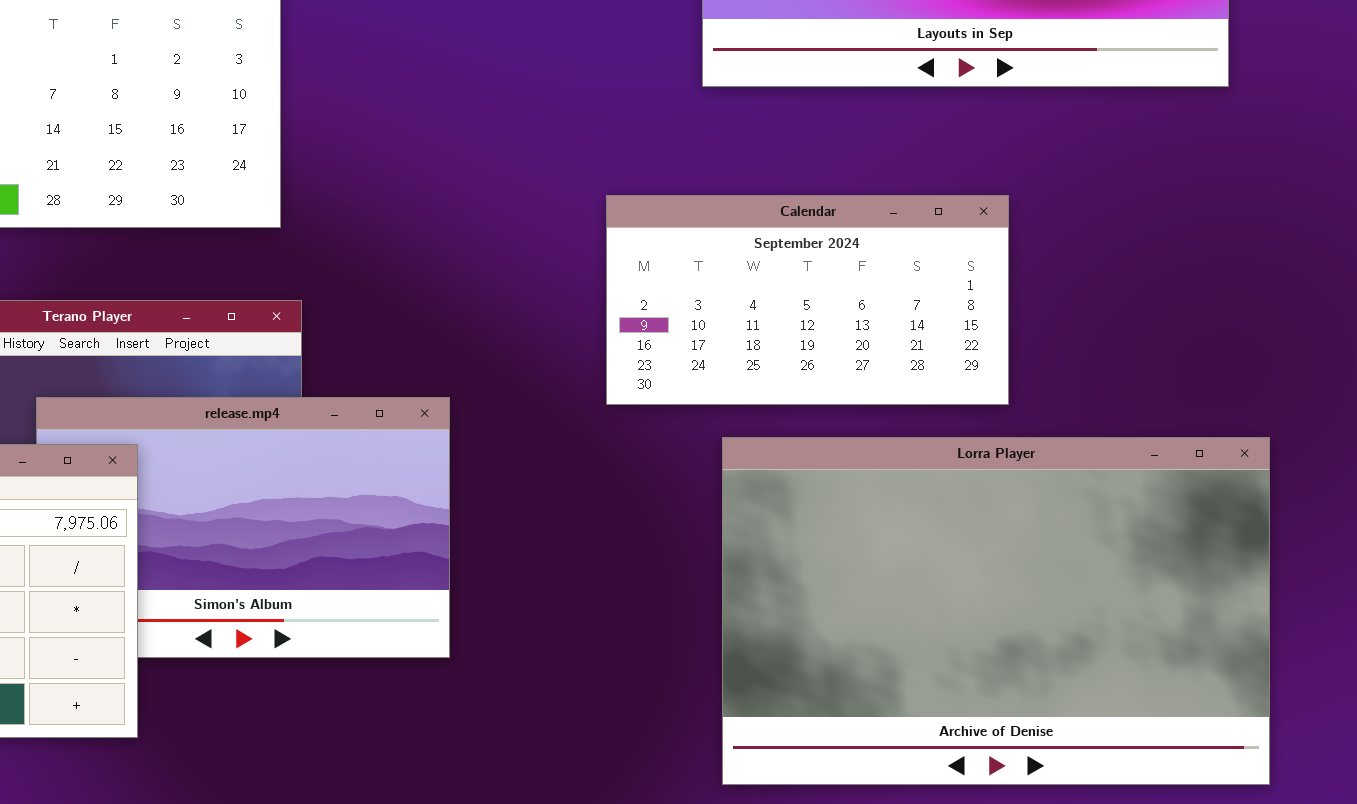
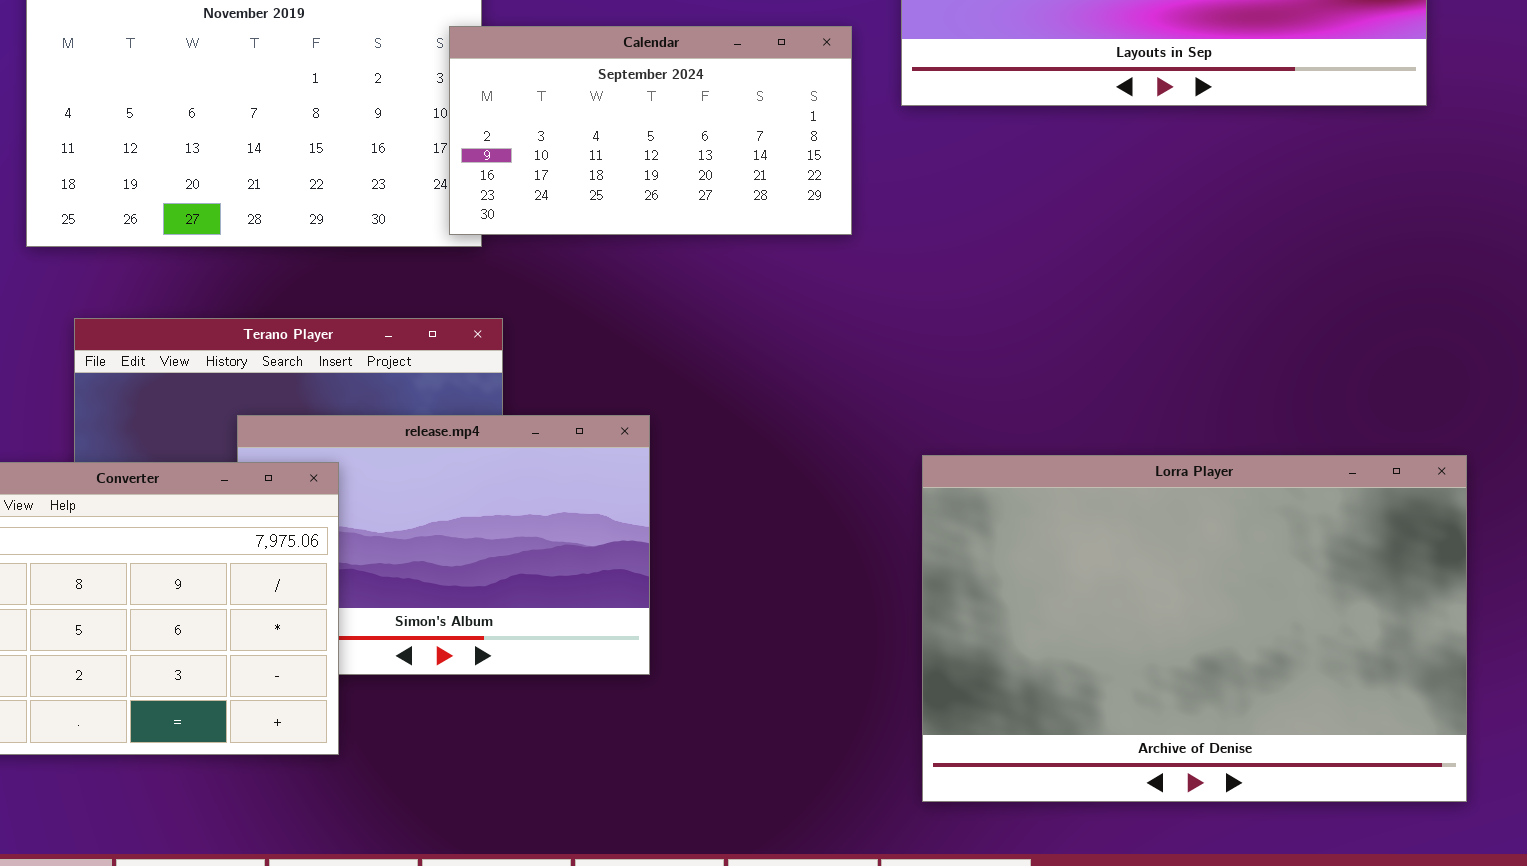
Calendar: [606,195,1009,405] -> [449,26,852,235], moved

